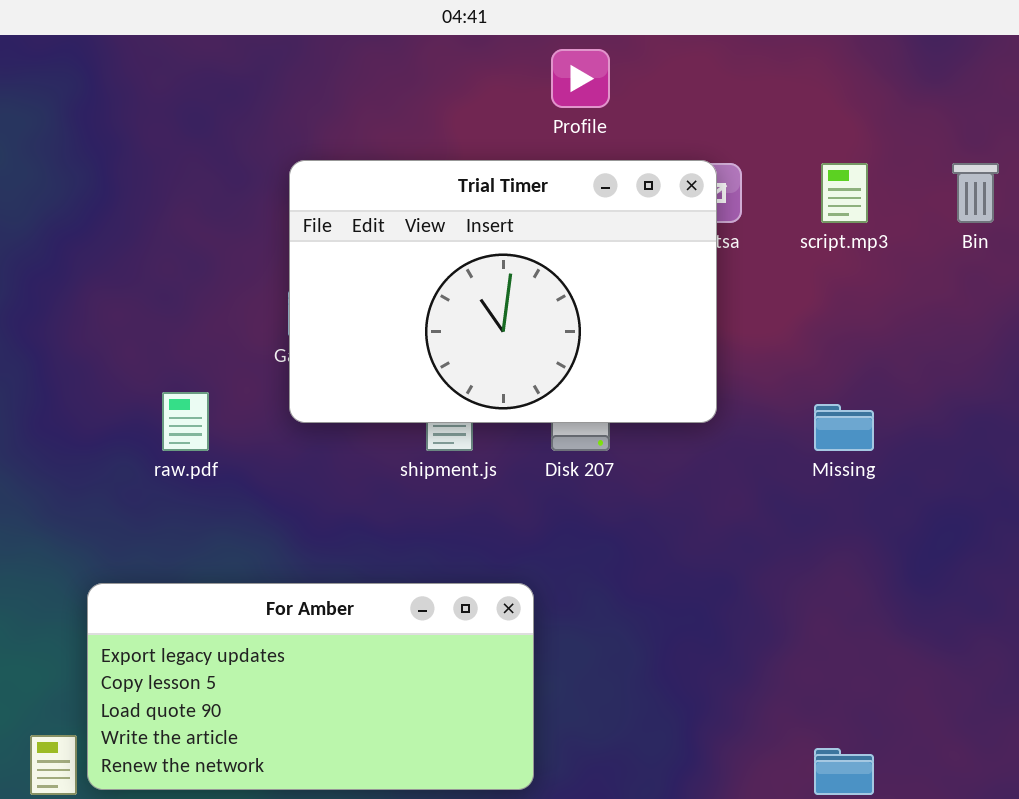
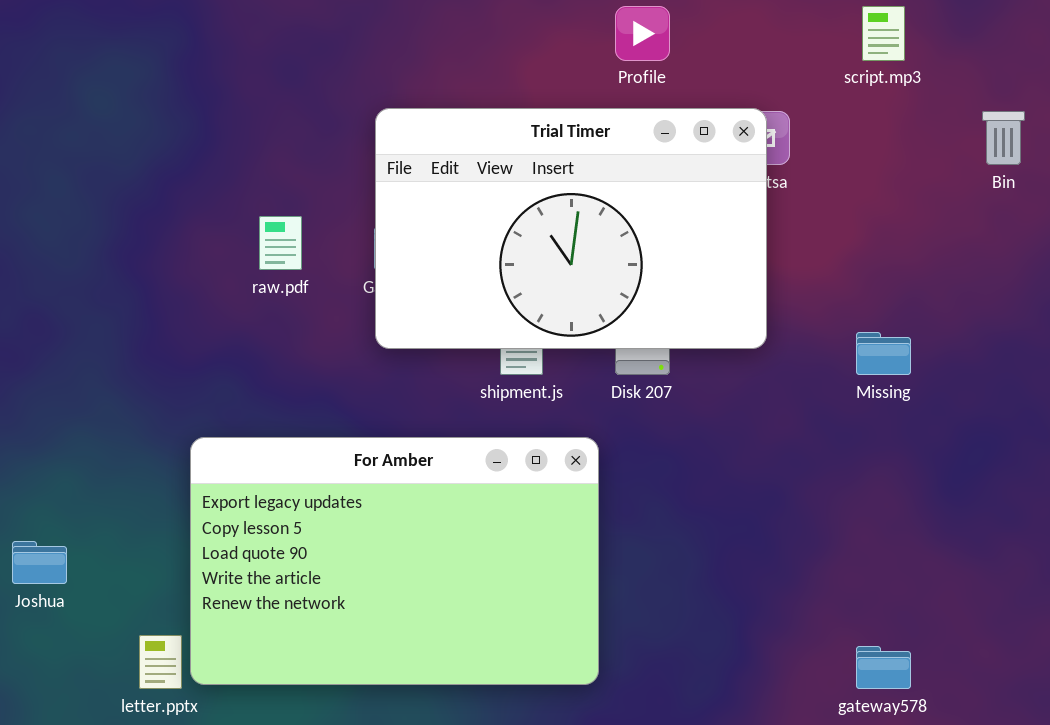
script.mp3: [821,163,868,223] -> [862,6,905,61], moved
raw.pdf: [162,392,209,451] -> [259,216,302,270], moved
For Amber: [87,583,534,790] -> [190,437,599,685], resized

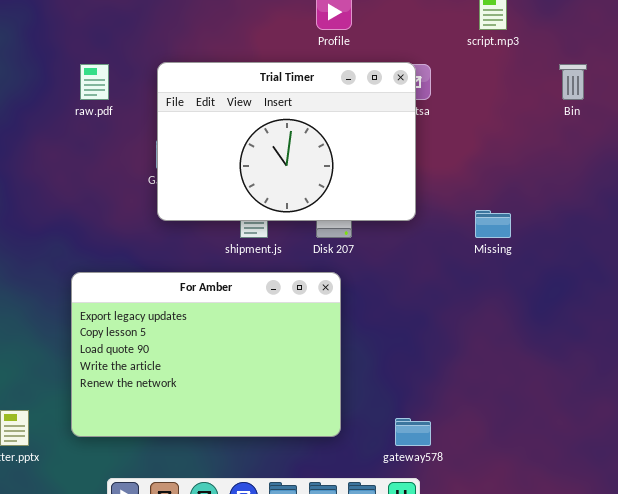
raw.pdf: [259,216,302,270] -> [80,64,109,100], moved
For Amber: [190,437,599,685] -> [71,272,341,437], moved
gateway578: [856,646,911,689] -> [395,418,431,446], moved

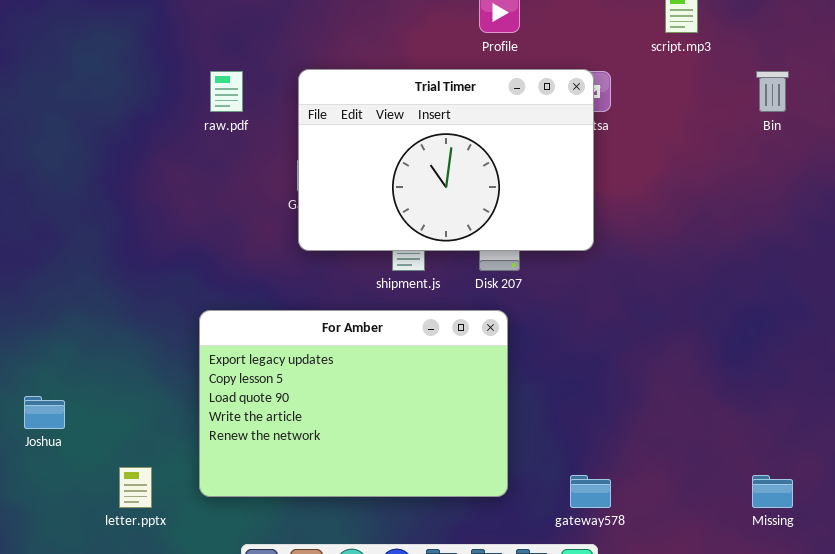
Missing: [475,210,511,238] -> [752,475,793,508], moved

